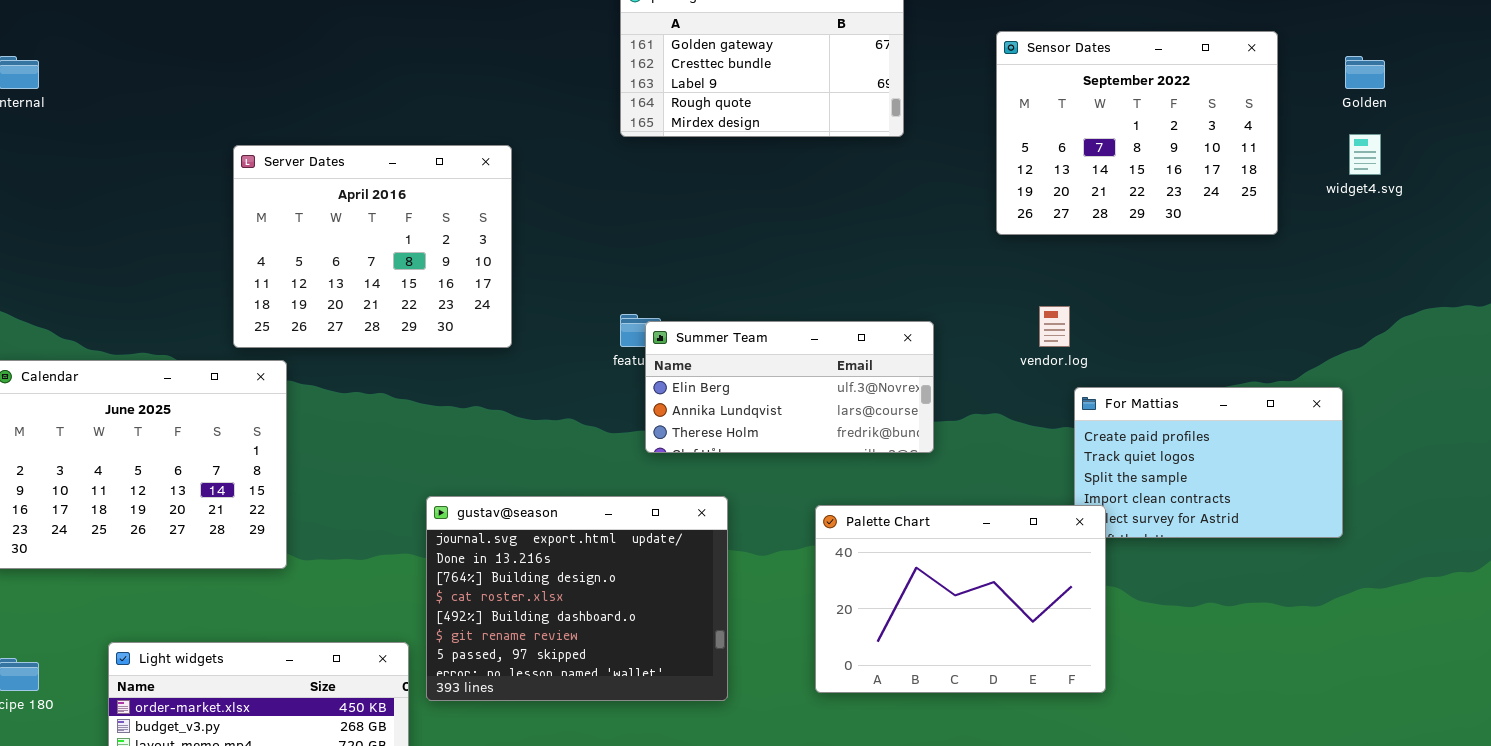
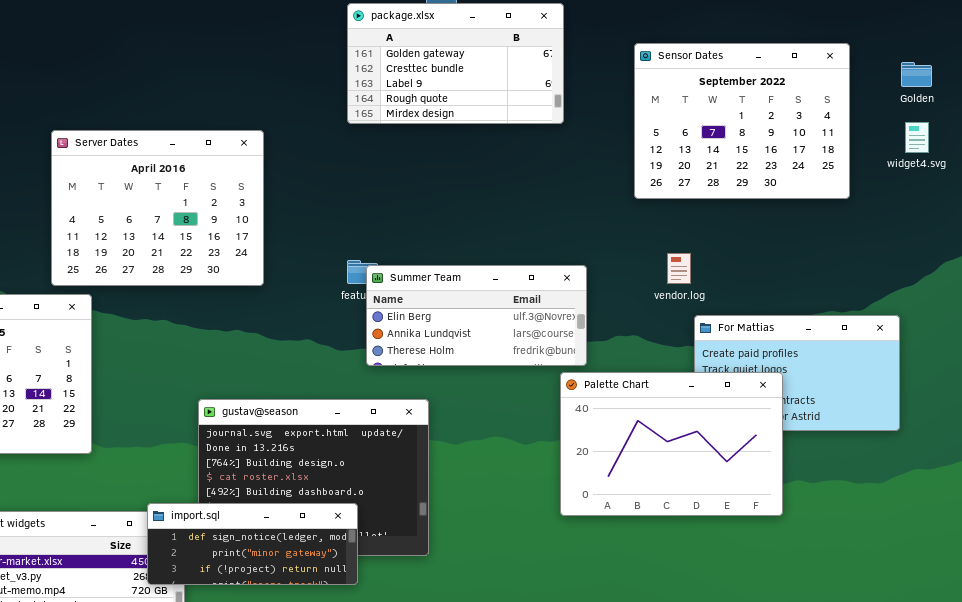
Palette Chart: [815,505,1106,693] -> [560,372,783,516], moved
import.sql: none -> [147,503,358,585], opened

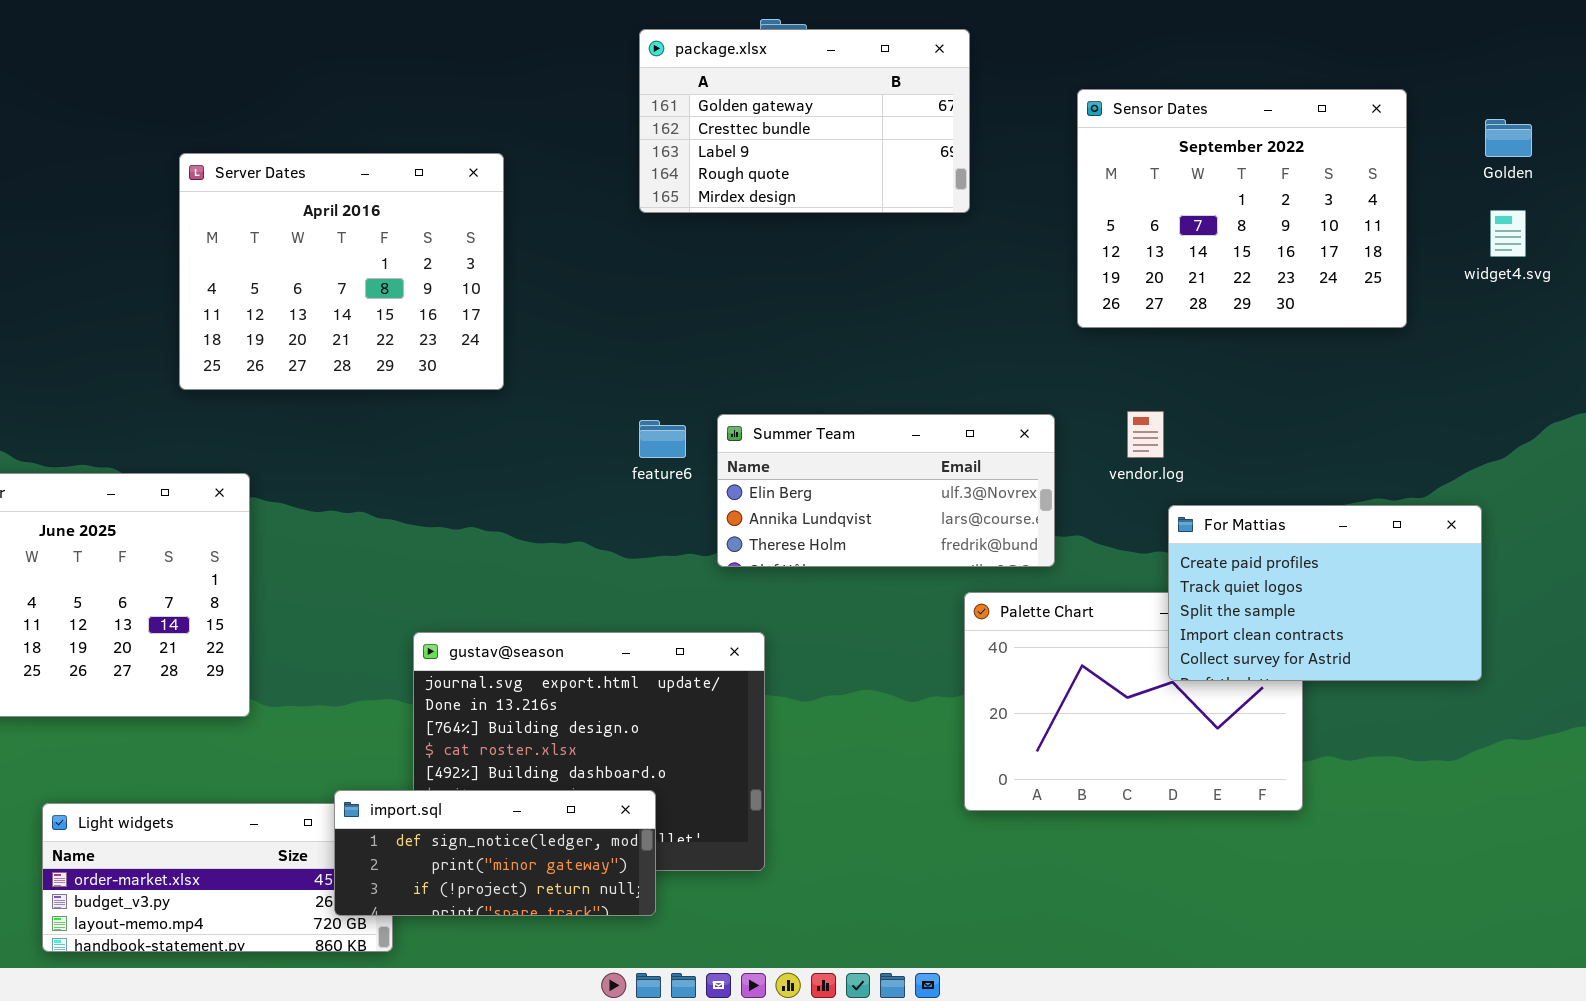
Server Dates: [51,130,264,286] -> [179,153,504,390], moved
Summer Team: [366,265,587,366] -> [717,414,1055,567], moved
For Mattias: [694,315,900,431] -> [1168,505,1482,681], raised

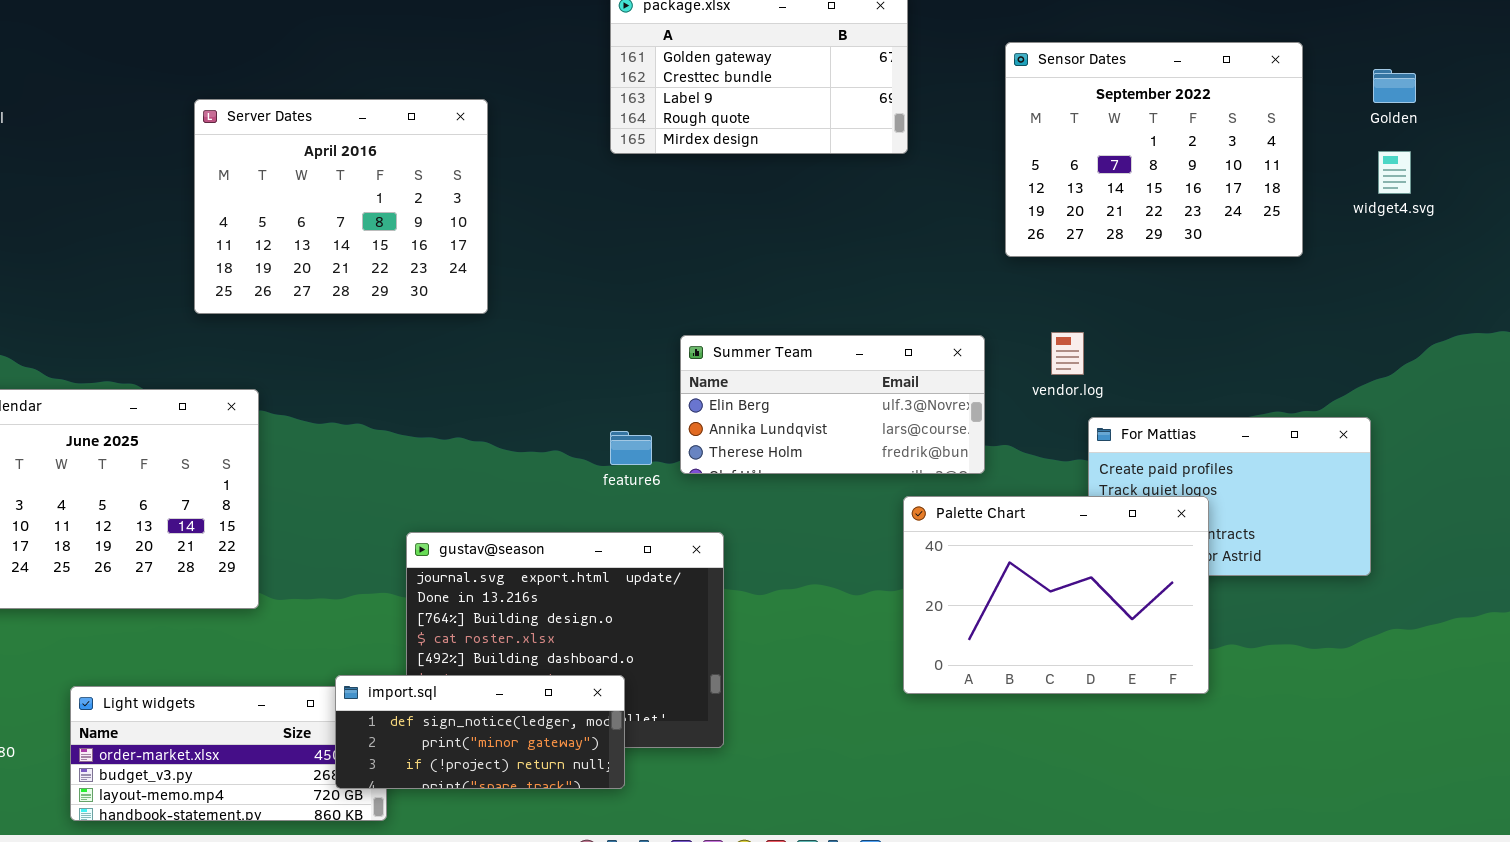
feature6: [639,420,686,458] -> [610,431,652,465], moved
Palette Chart: [964,592,1303,811] -> [903,496,1209,694], raised

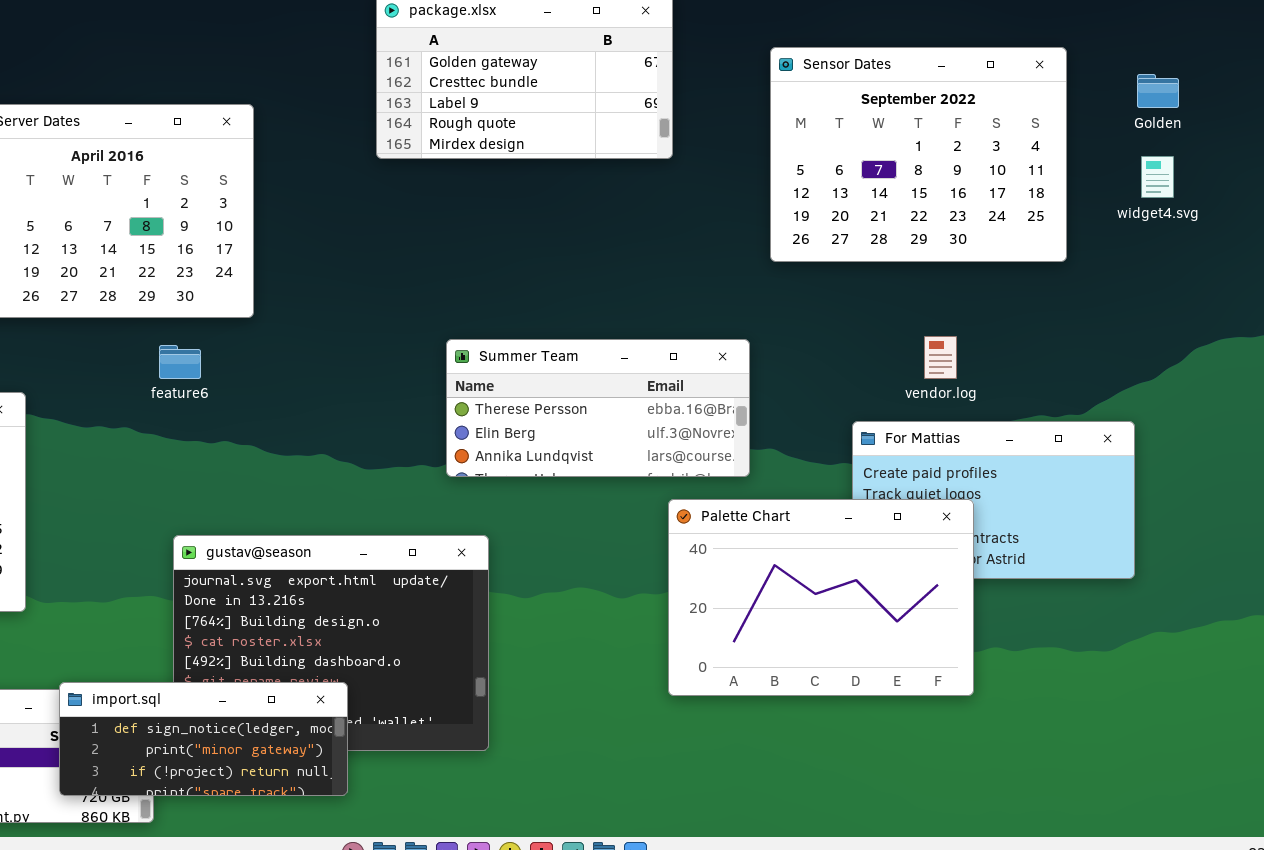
vendor.log: [1051,332,1084,375] -> [924,336,957,379], moved
Summer Team: [680,335,985,474] -> [446,339,750,477], scrolled up 1 row
feature6: [610,431,652,465] -> [159,345,201,379], moved
import.sql: [335,675,625,789] -> [59,682,348,796], moved

